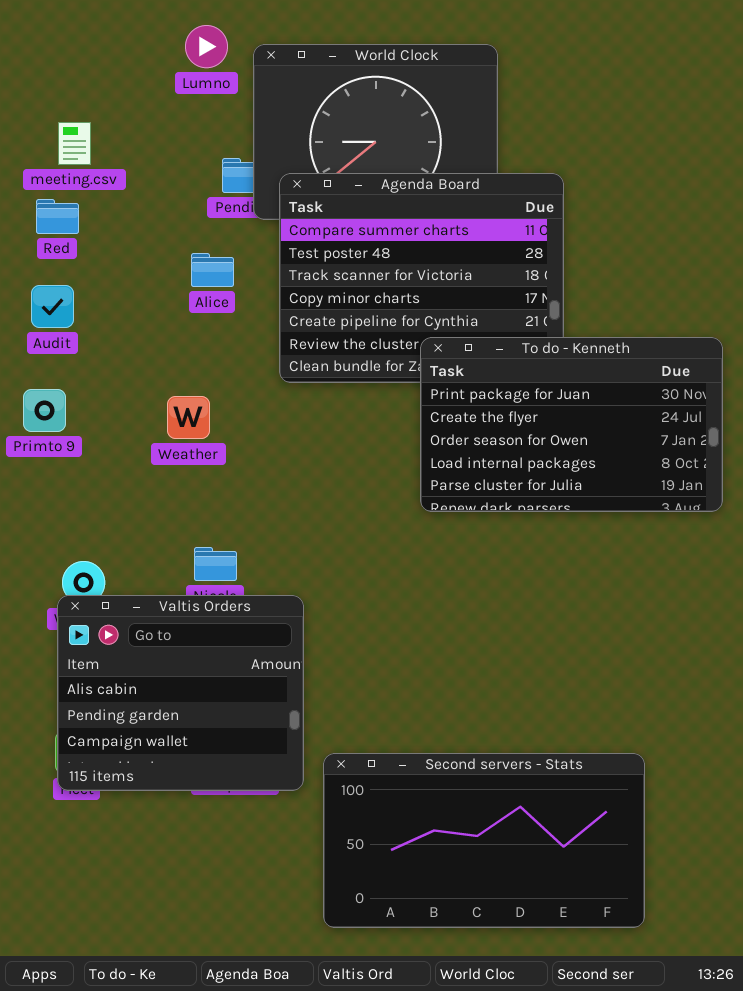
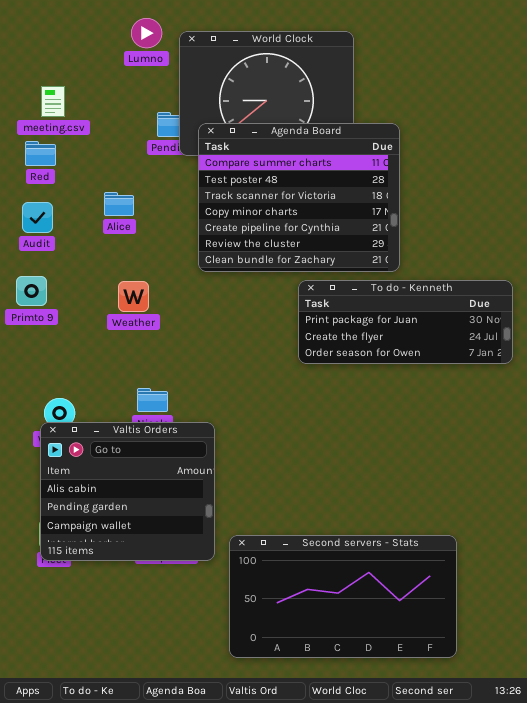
Alice: [191,253,234,287] -> [104,192,134,216], moved
To do - Kenneth: [420,337,723,512] -> [298,280,513,364], resized

